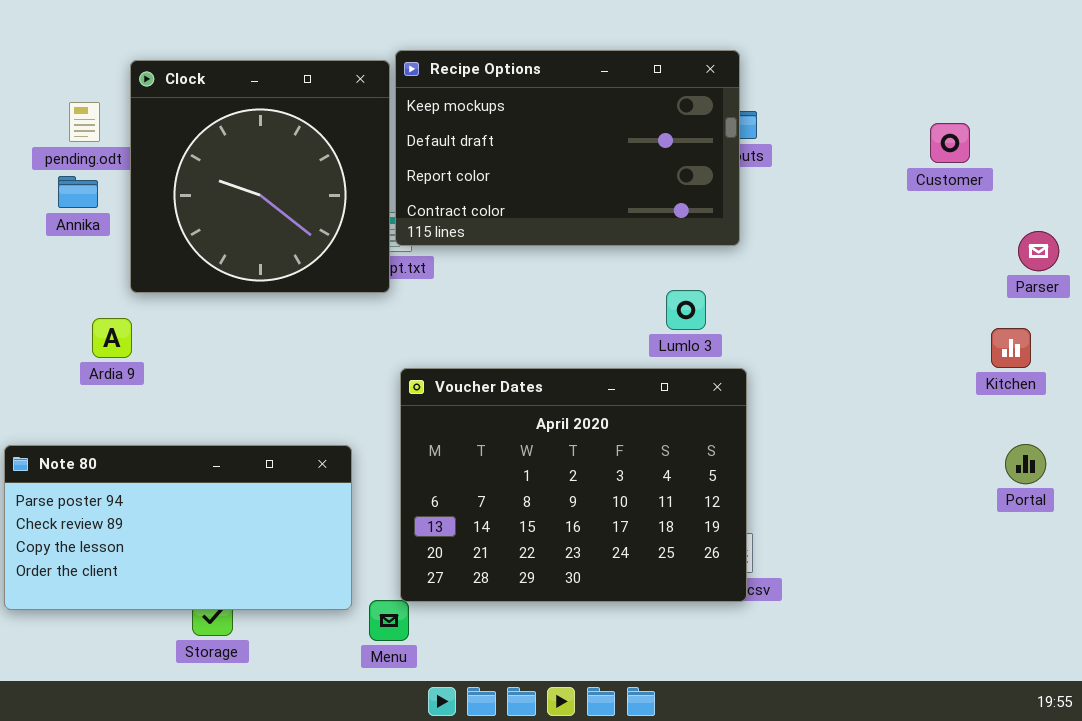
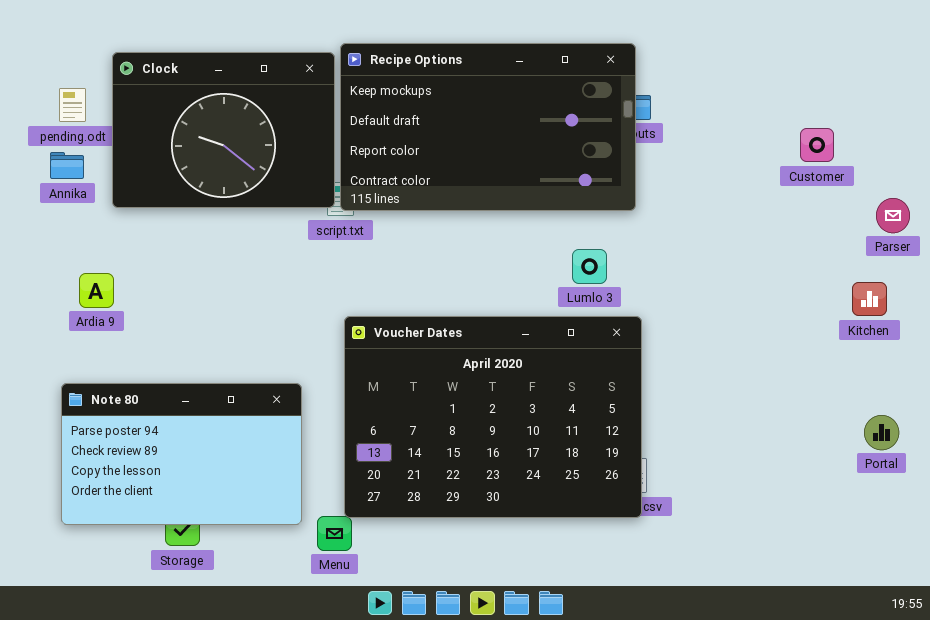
Clock: [130,60,390,293] -> [112,52,335,208], resized
Customer: [930,123,970,163] -> [800,128,834,162], moved
Portal: [1005,444,1046,484] -> [864,415,899,450], moved
Note 80: [4,445,352,610] -> [61,383,302,525], resized

